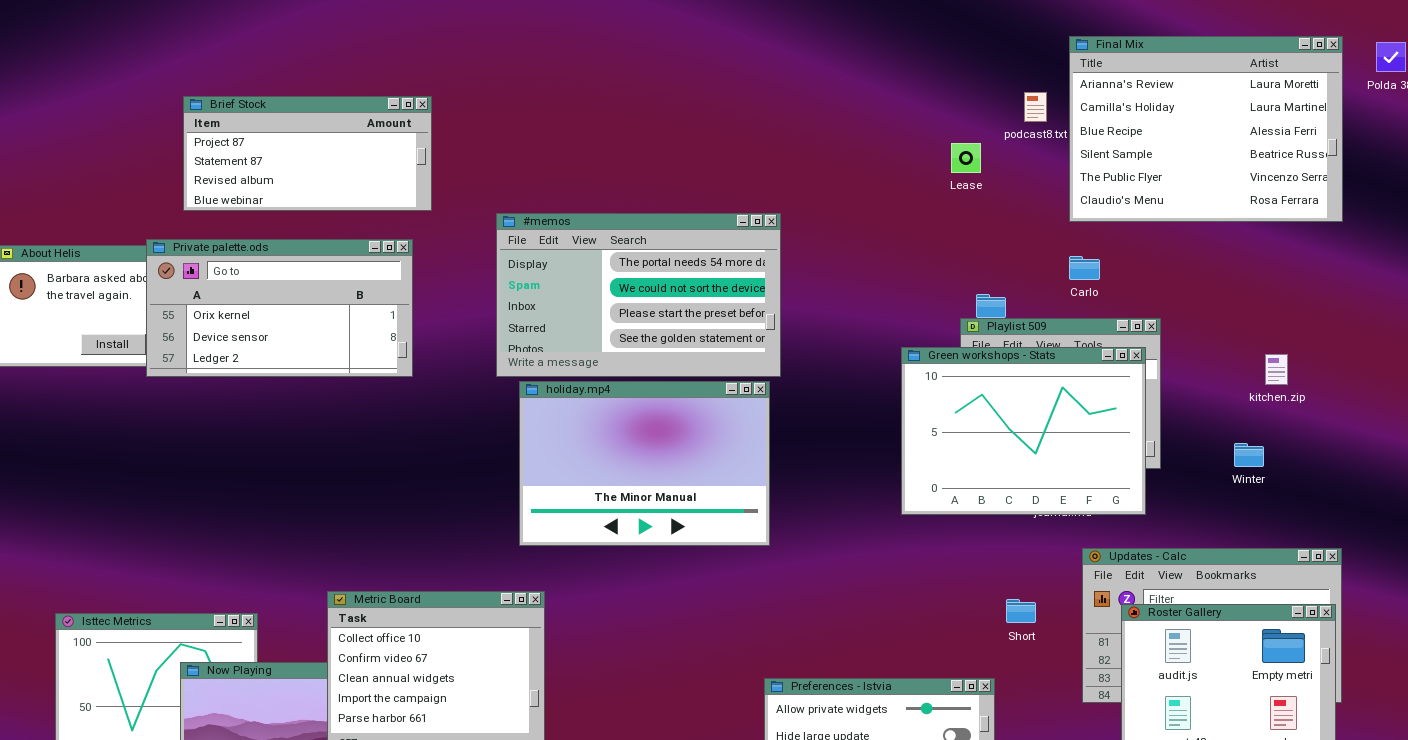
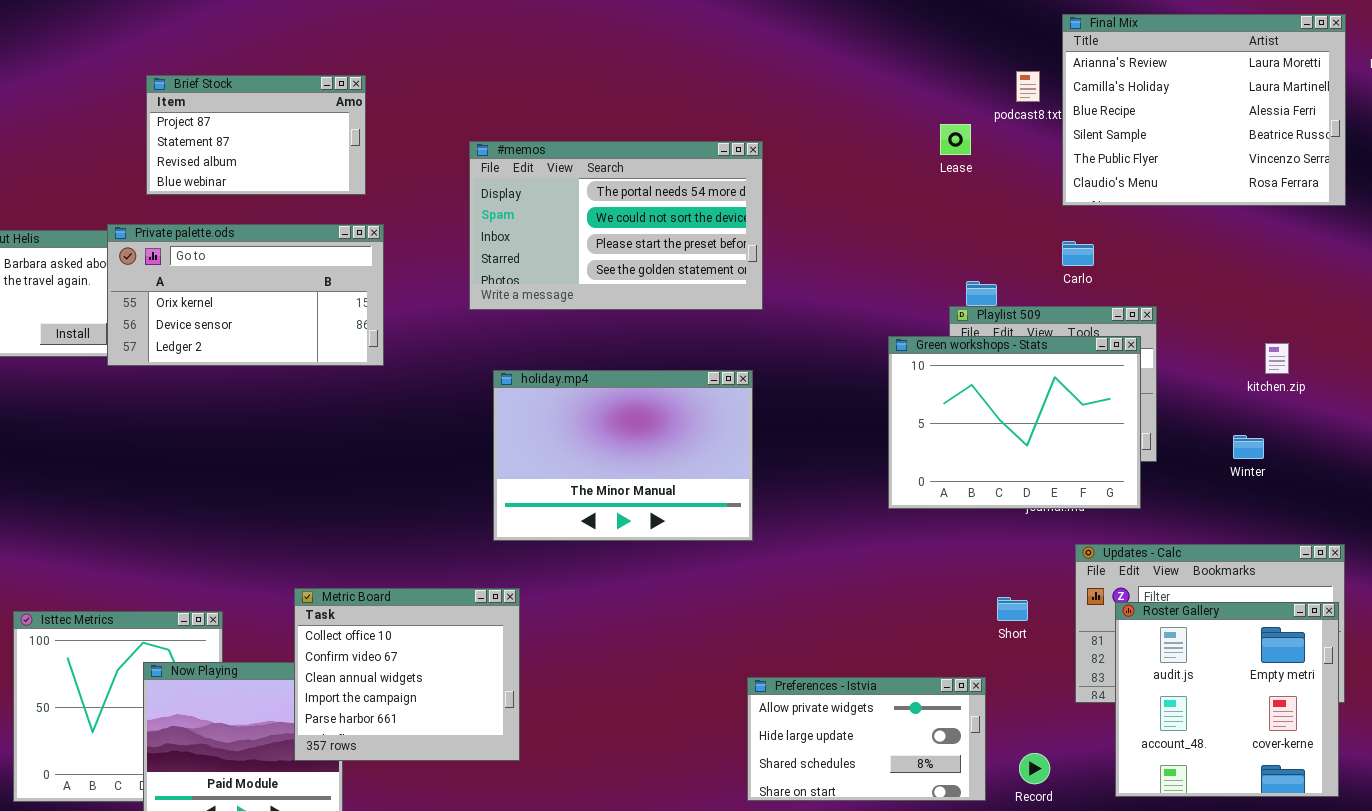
Brief Stock: [183,96,432,211] -> [146,75,366,195], resized
#memos: [496,213,781,377] -> [469,141,763,310], moved

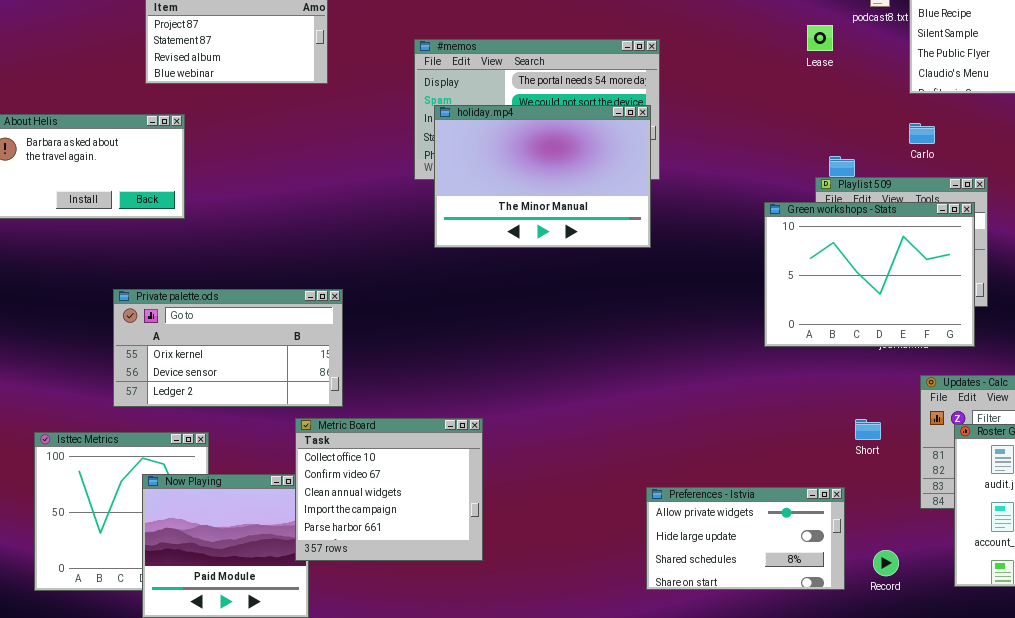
Private palette.ods: [107,224,384,366] -> [113,289,343,407], moved
holiday.mp4: [493,370,753,541] -> [434,105,651,248], moved
Metric Board: [294,588,520,761] -> [295,418,483,561], moved

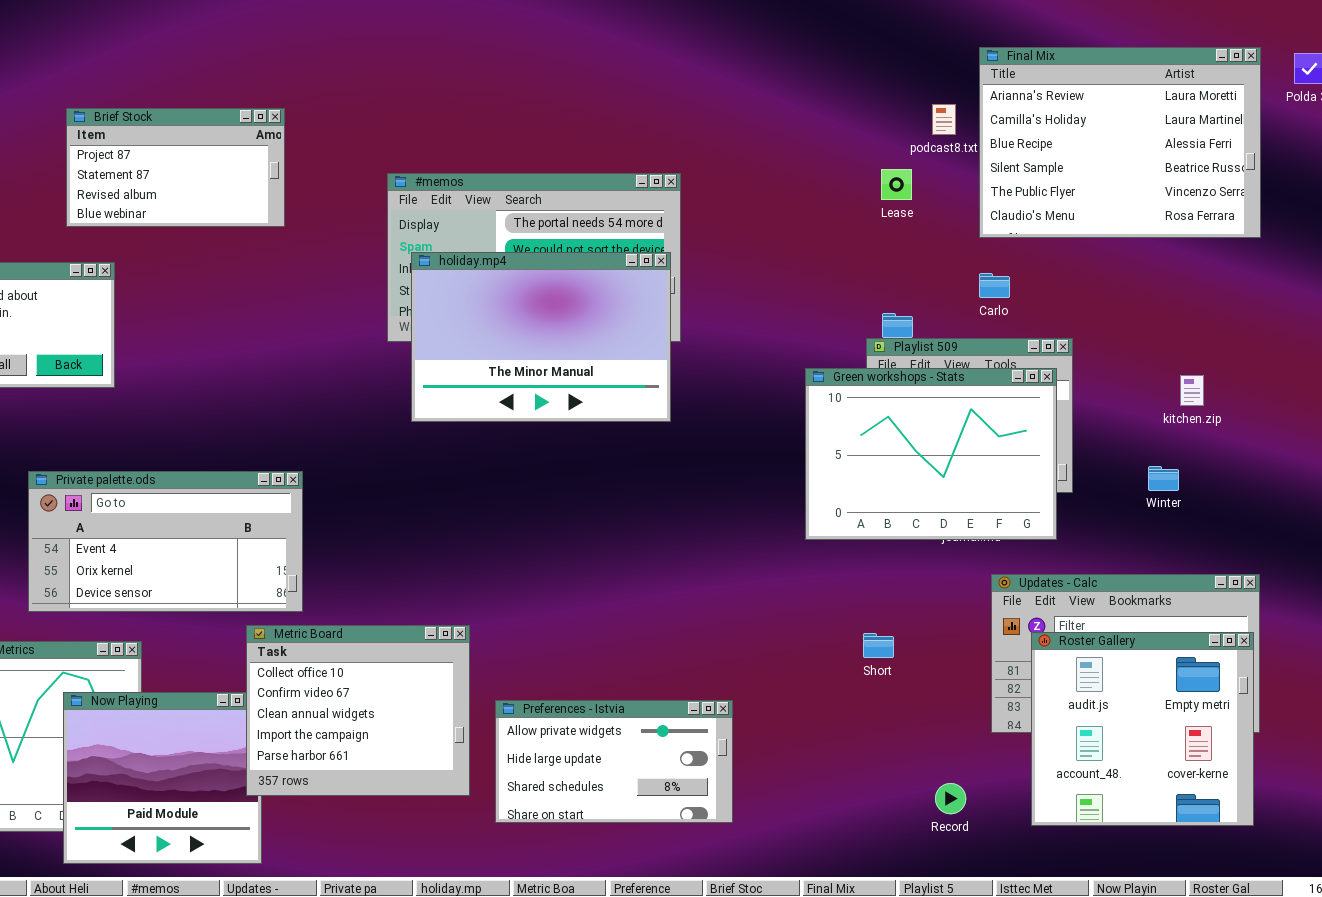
Lease: [807,25,833,51] -> [881,169,912,200], moved
Private palette.ods: [113,289,343,407] -> [28,471,303,612], scrolled up 1 row
Short: [855,419,881,440] -> [863,633,894,658], moved
Preferences - Istvia: [646,487,845,590] -> [495,700,733,823], moved

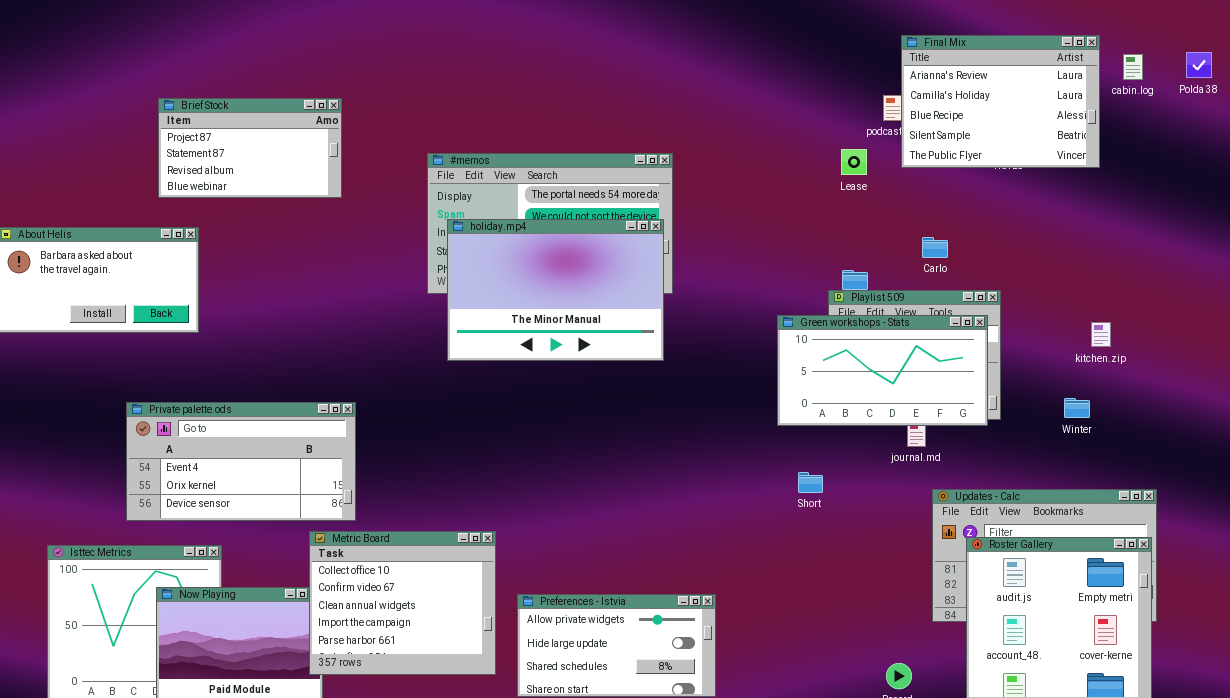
Final Mix: [979,47,1261,238] -> [901,35,1100,168], moved, resized
Green workshops - Stats: [805,368,1057,540] -> [777,315,988,426], resized
Short: [863,633,894,658] -> [798,472,823,493], moved

